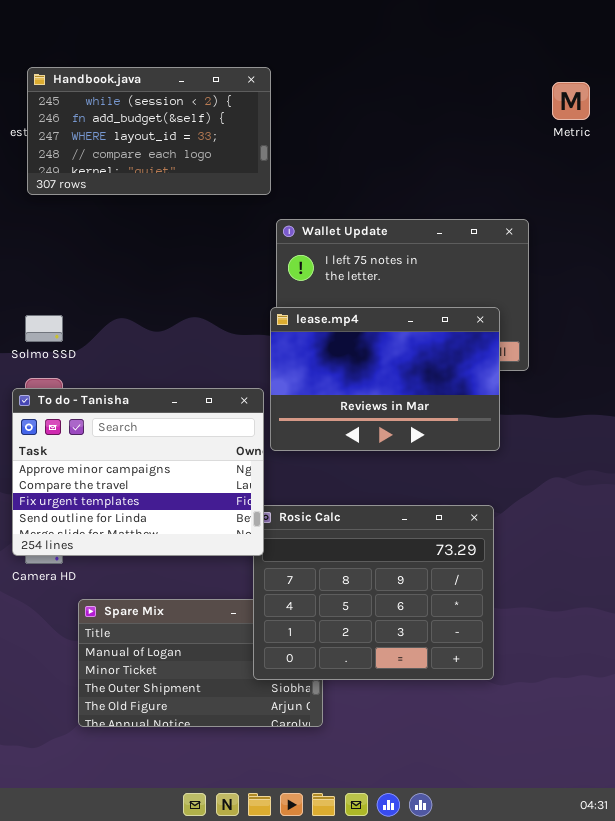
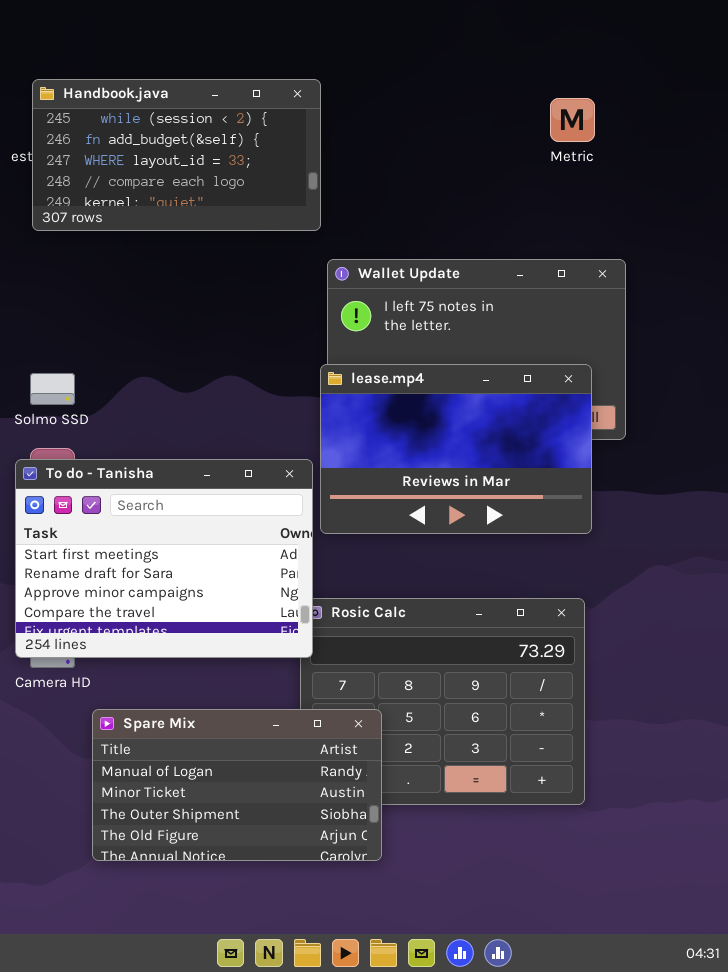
Metric: [552,82,590,120] -> [550,98,595,142], moved
To do - Tanisha: [12,388,264,556] -> [15,459,313,658], scrolled up 2 rows
Spare Mix: [78,599,323,727] -> [92,709,382,861], raised

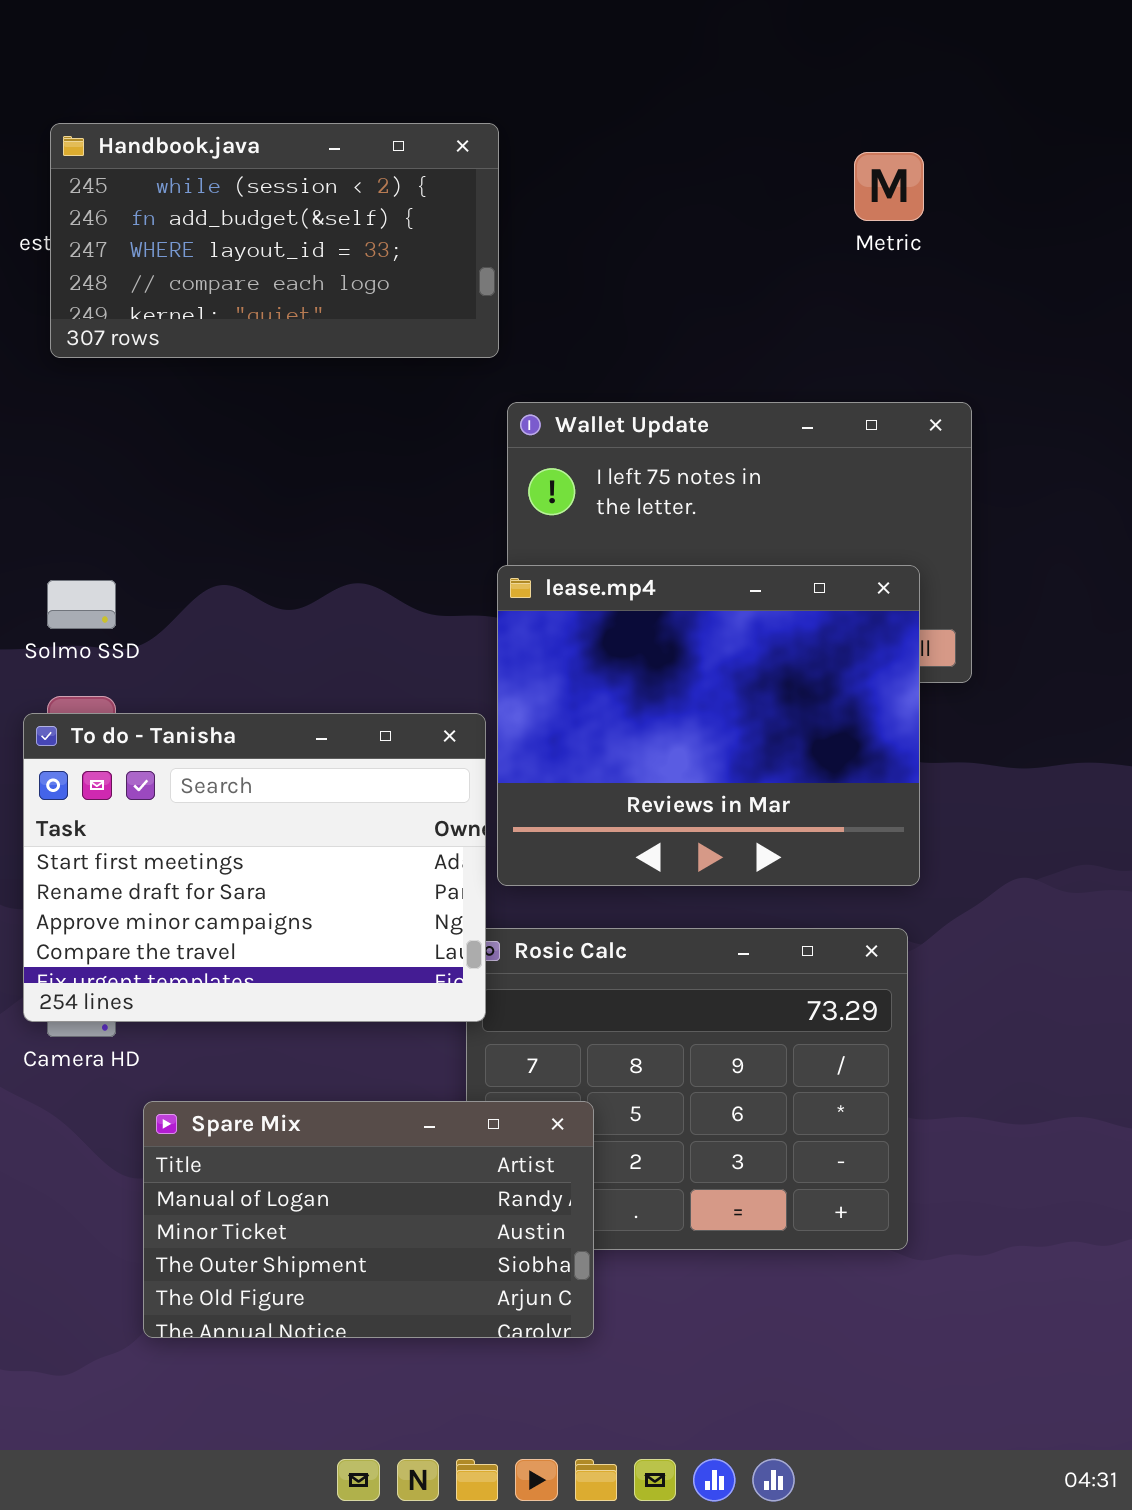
lease.mp4: [320,364,592,534] -> [497,565,920,886], resized

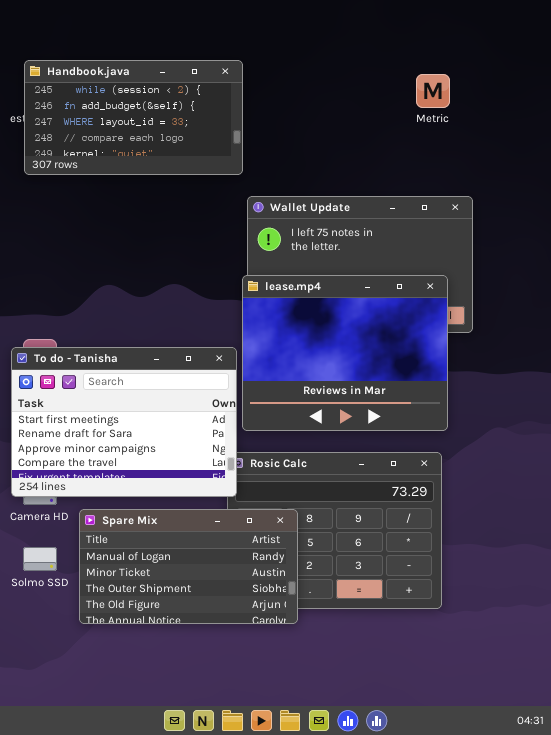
Solmo SSD: [47,580,116,629] -> [23,547,57,571], moved
Spare Mix: [143,1101,594,1338] -> [79,509,298,624], moved

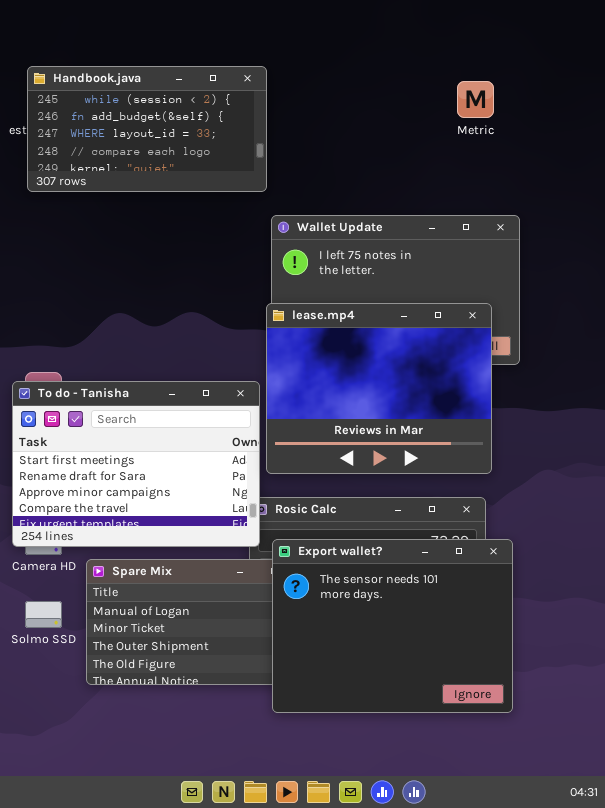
Export wallet?: none -> [272,539,513,713], opened

